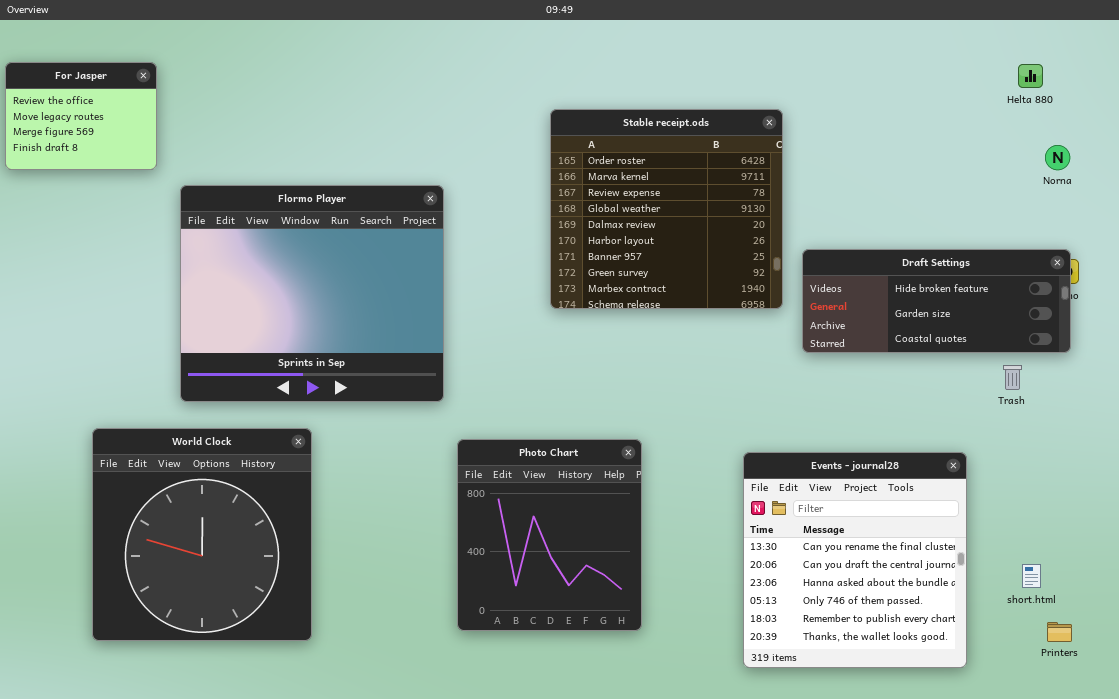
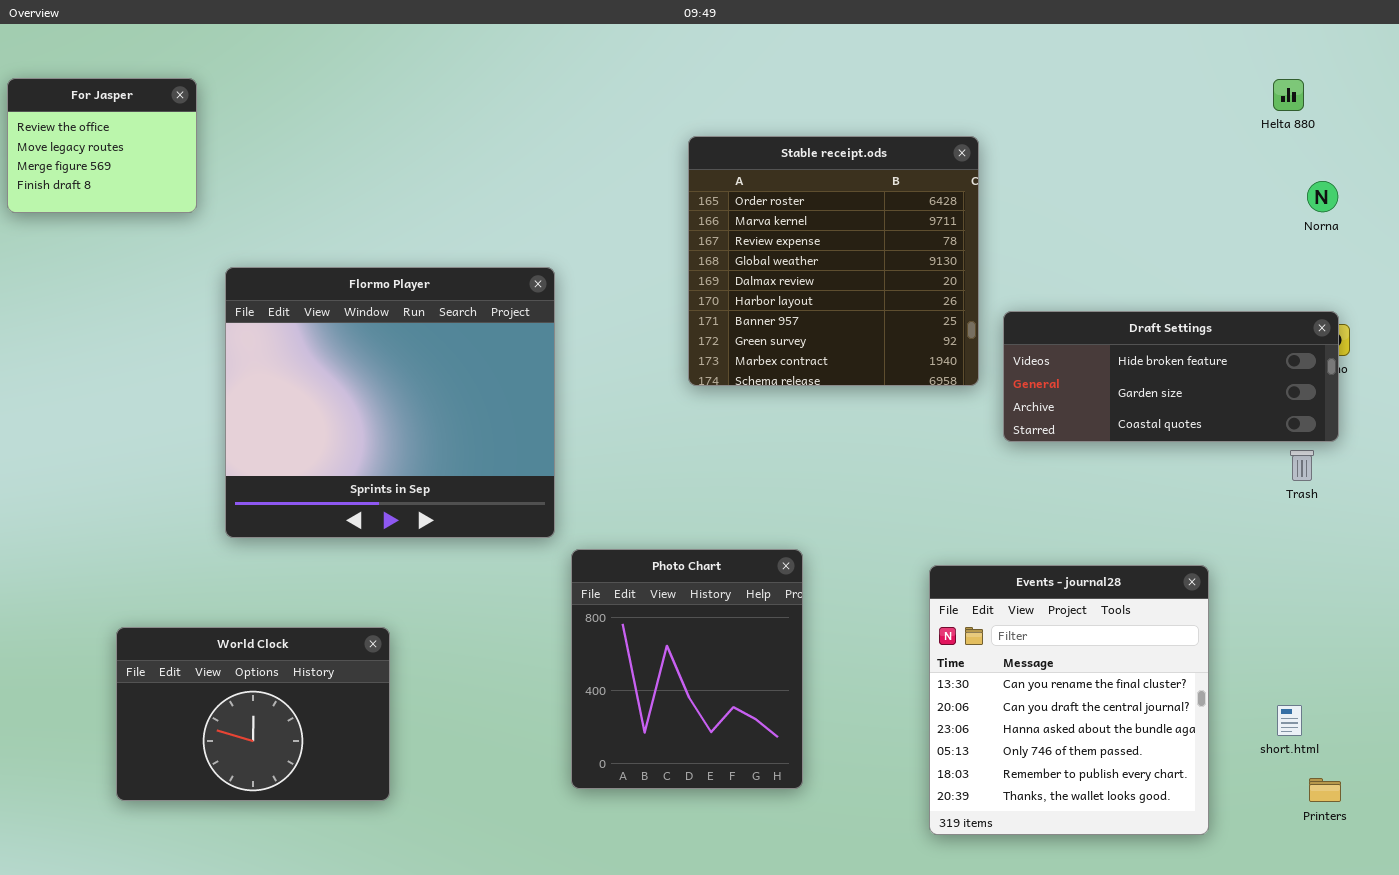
Flormo Player: [180,185,444,402] -> [225,267,555,538], moved
Trash: [1003,365,1022,390] -> [1290,450,1314,481], moved
World Clock: [92,428,312,641] -> [116,627,390,801], resized

